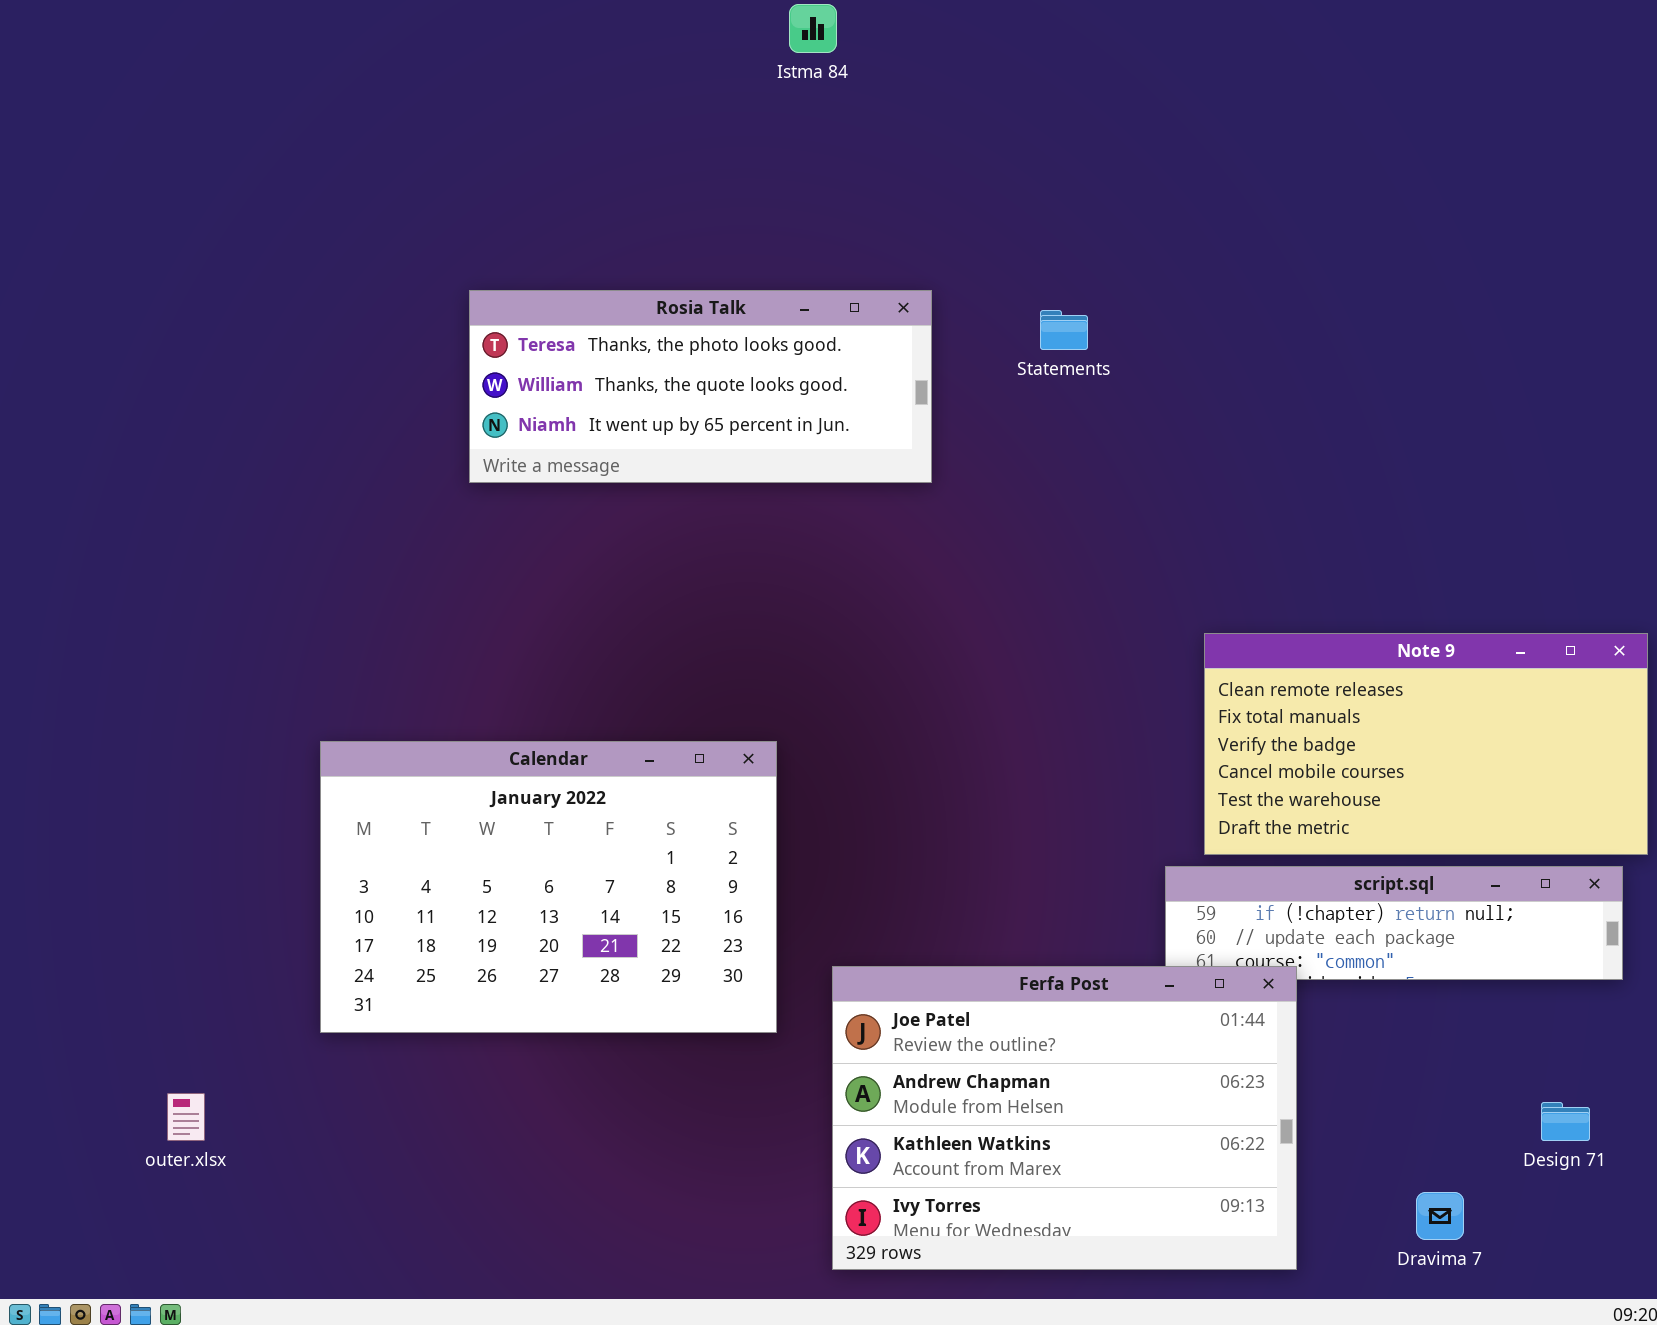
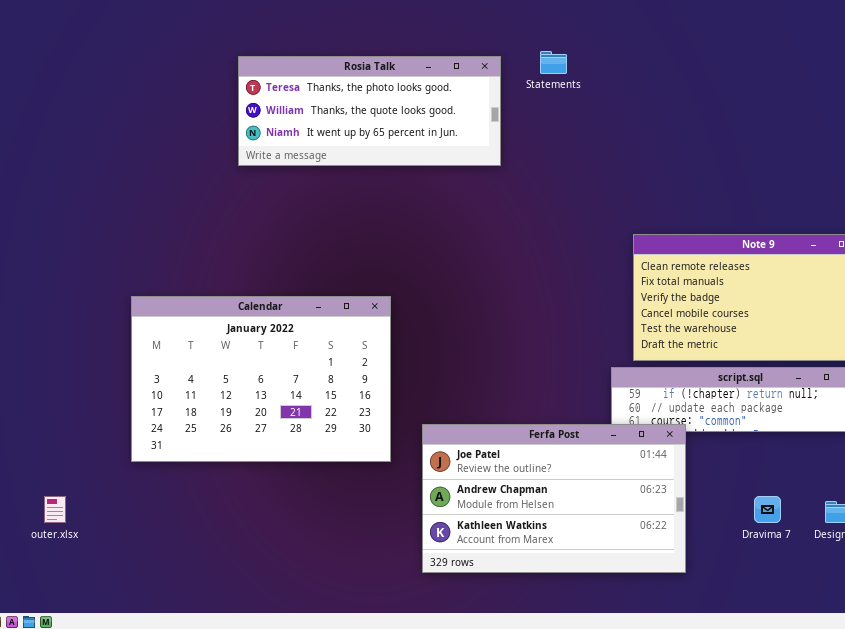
Rosia Talk: [469,290,932,483] -> [238,56,501,166], moved
Ferfa Post: [832,966,1297,1270] -> [422,424,686,573], resized
Dravima 7: [1416,1192,1464,1240] -> [754,496,781,523], moved

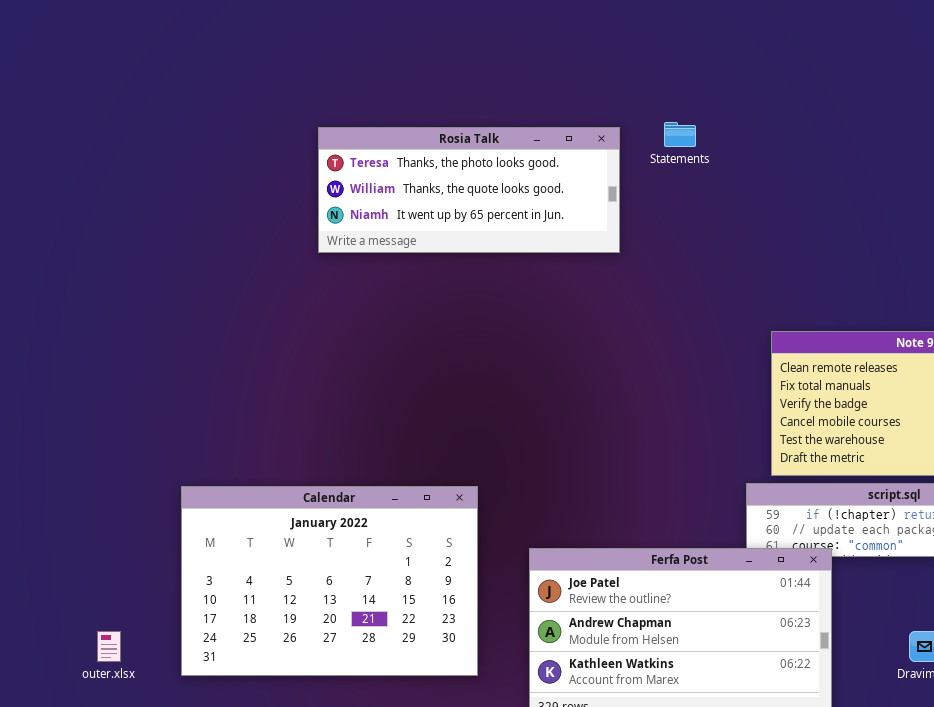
Calendar: [131,296,391,462] -> [181,486,478,676], moved

